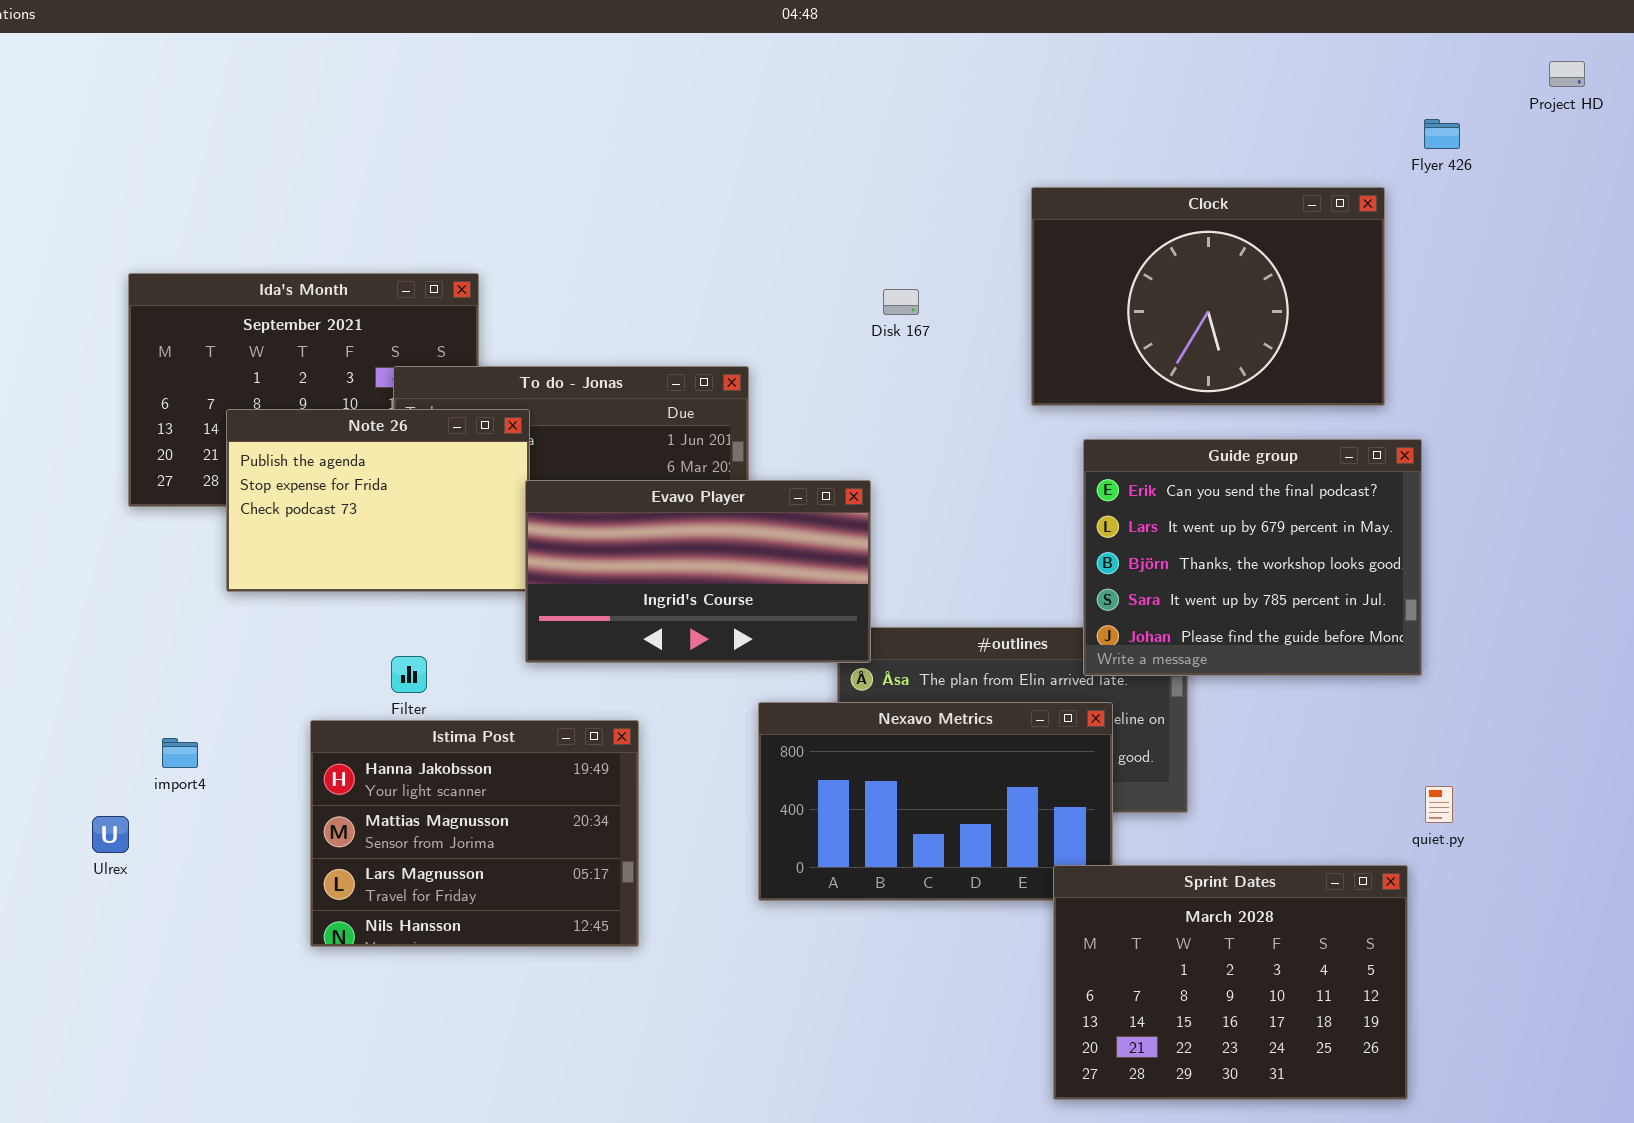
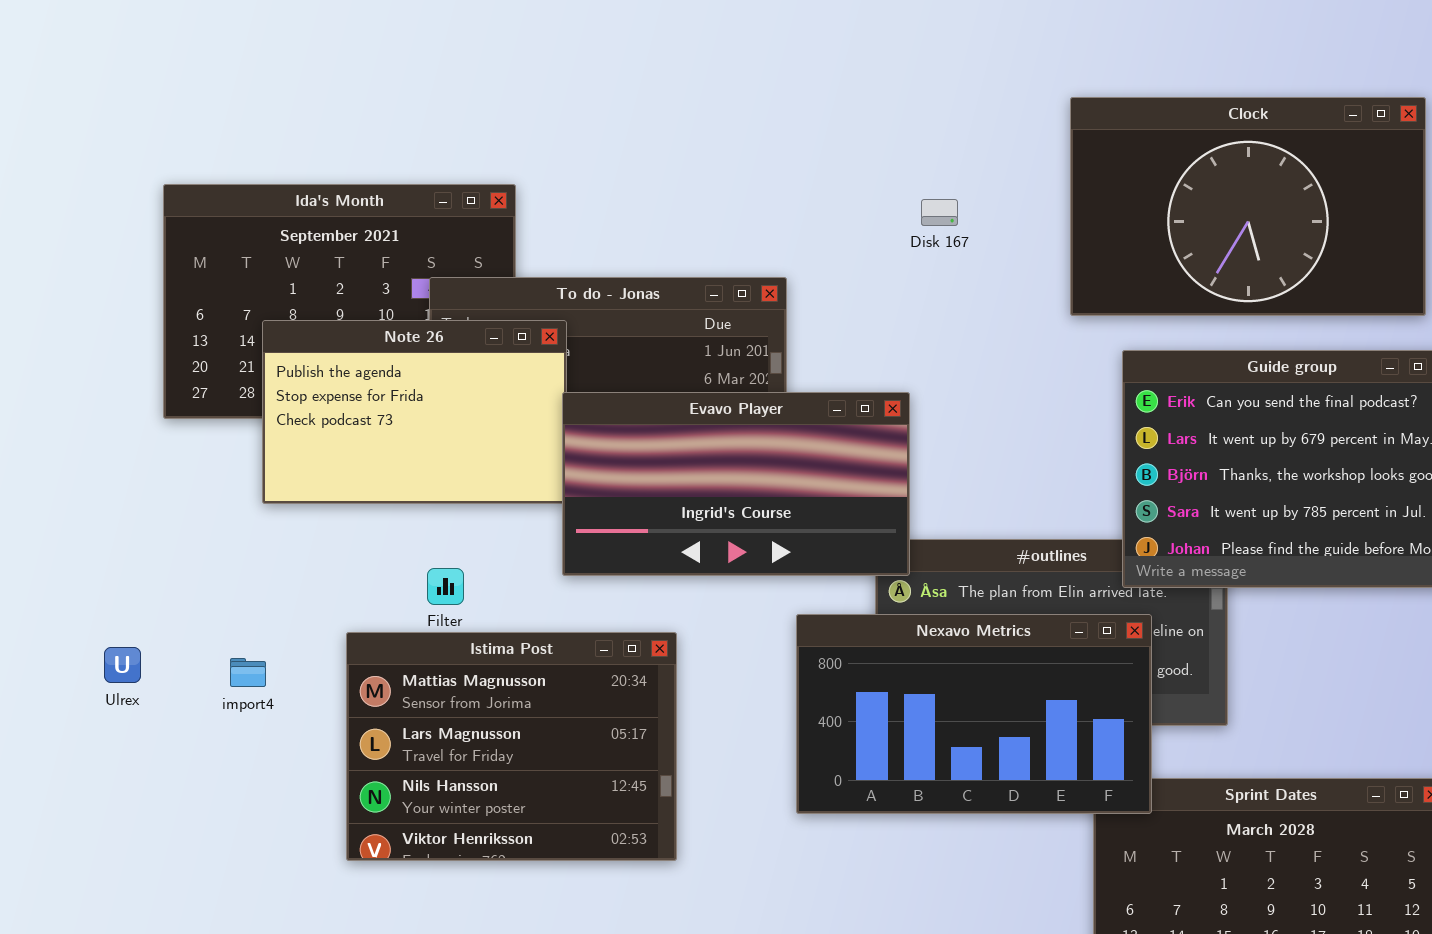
Nexavo Metrics: [758,702,1113,901] -> [796,614,1152,814], raised
Istima Post: [310,720,639,947] -> [346,632,677,861], scrolled down 1 row
import4: [162,738,198,768] -> [230,658,266,687], moved
Ulrex: [92,816,129,853] -> [104,647,141,683], moved

